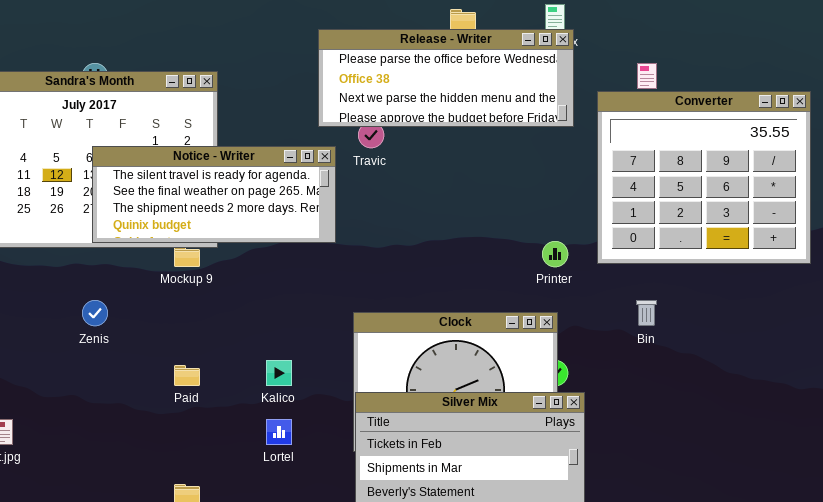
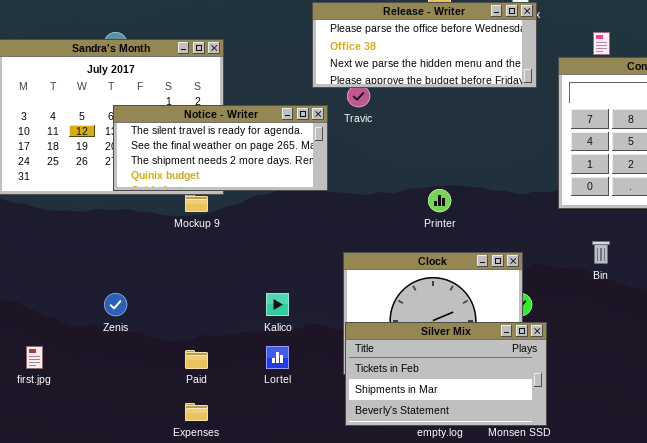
Printer: [542,241,568,267] -> [428,189,451,212], moved
Zenis: [82,300,108,326] -> [104,293,127,316], moved
Paid: [174,365,200,386] -> [185,350,208,369], moved

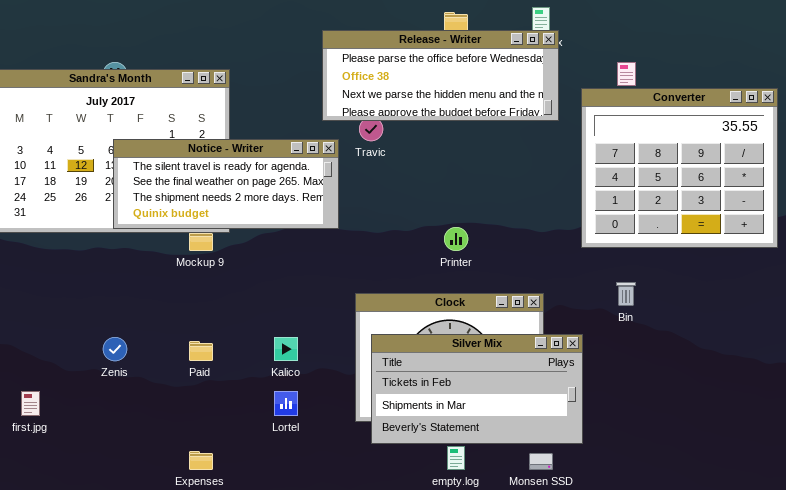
Silver Mix: [345,322,547,426] -> [371,334,583,444], moved
Paid: [185,350,208,369] -> [189,341,213,361], moved

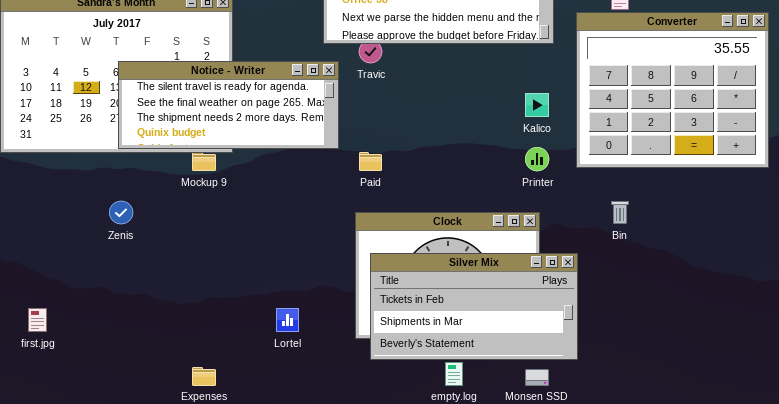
Printer: [444,227,468,251] -> [525,147,549,171], moved
Zenis: [103,337,127,361] -> [109,201,133,224], moved
Kalico: [274,337,298,361] -> [525,93,549,117], moved
Paid: [189,341,213,361] -> [359,152,382,171], moved

